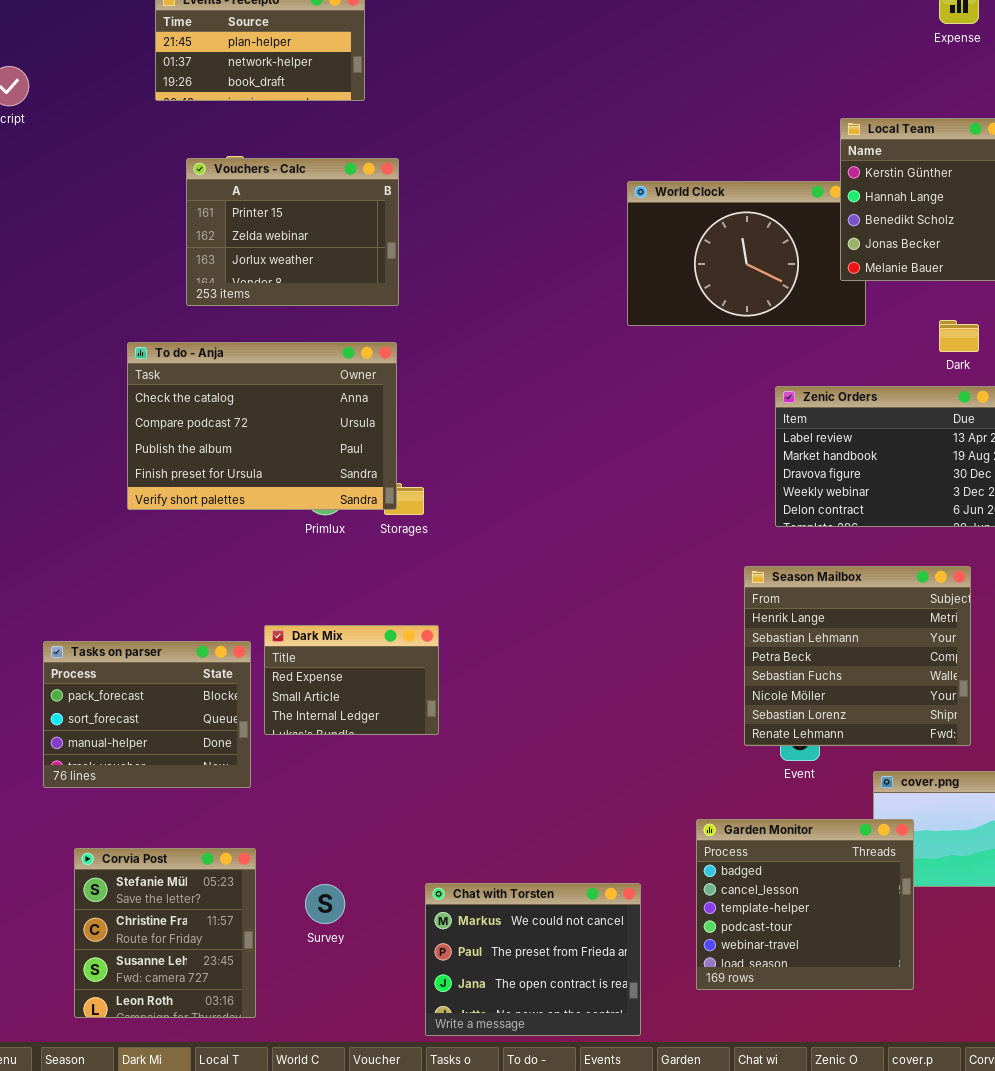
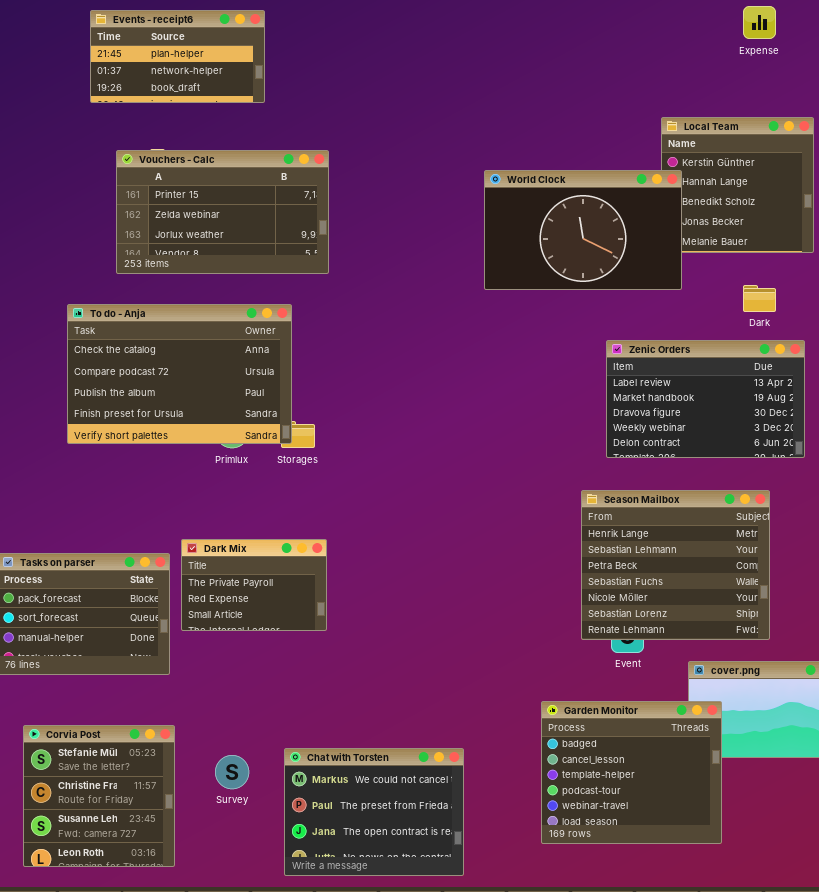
Vouchers - Calc: [186,158,399,306] -> [116,150,329,274], resized
World Clock: [627,181,866,326] -> [484,170,682,290], raised
Dark Mix: [264,625,439,735] -> [181,539,327,631], scrolled up 1 row
Chat with Torsten: [425,883,641,1036] -> [284,748,464,876], moved

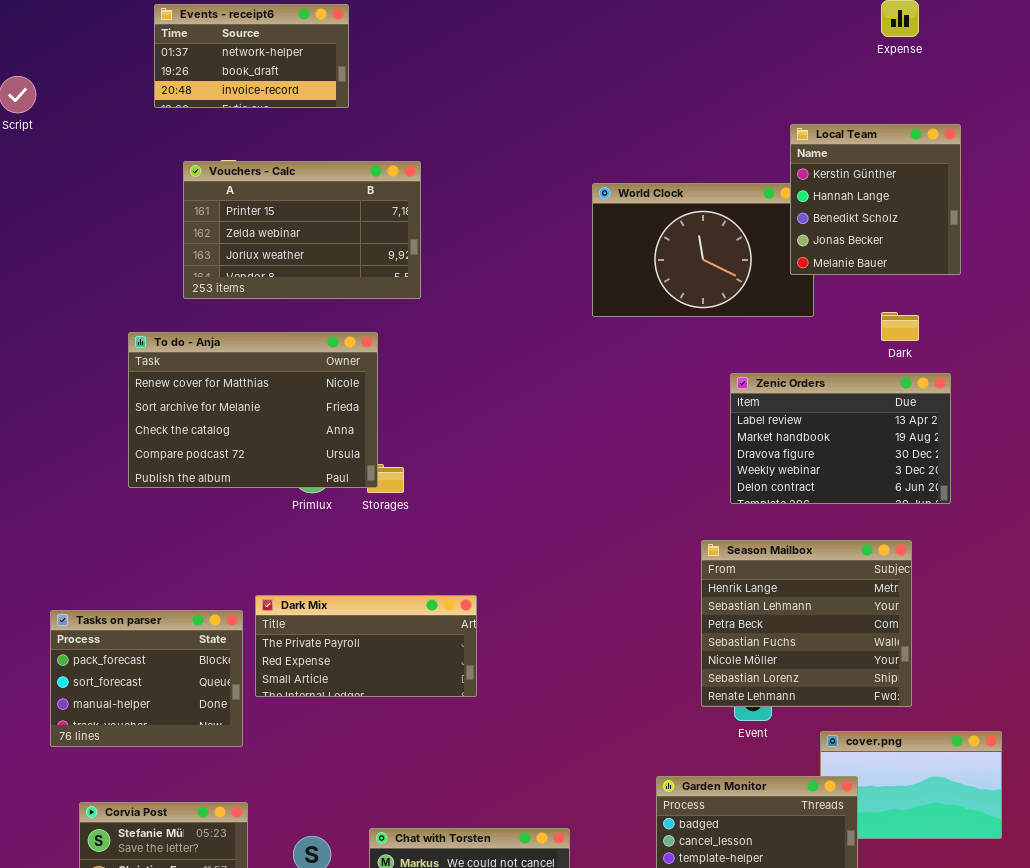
Events - receipt6: [90,10,265,103] -> [154,4,349,108], scrolled down 1 row
Local Team: [661,117,814,253] -> [790,124,961,275], raised
To do - Anja: [67,304,292,444] -> [128,332,378,488], scrolled up 2 rows
Dark Mix: [181,539,327,631] -> [255,595,477,697], resized

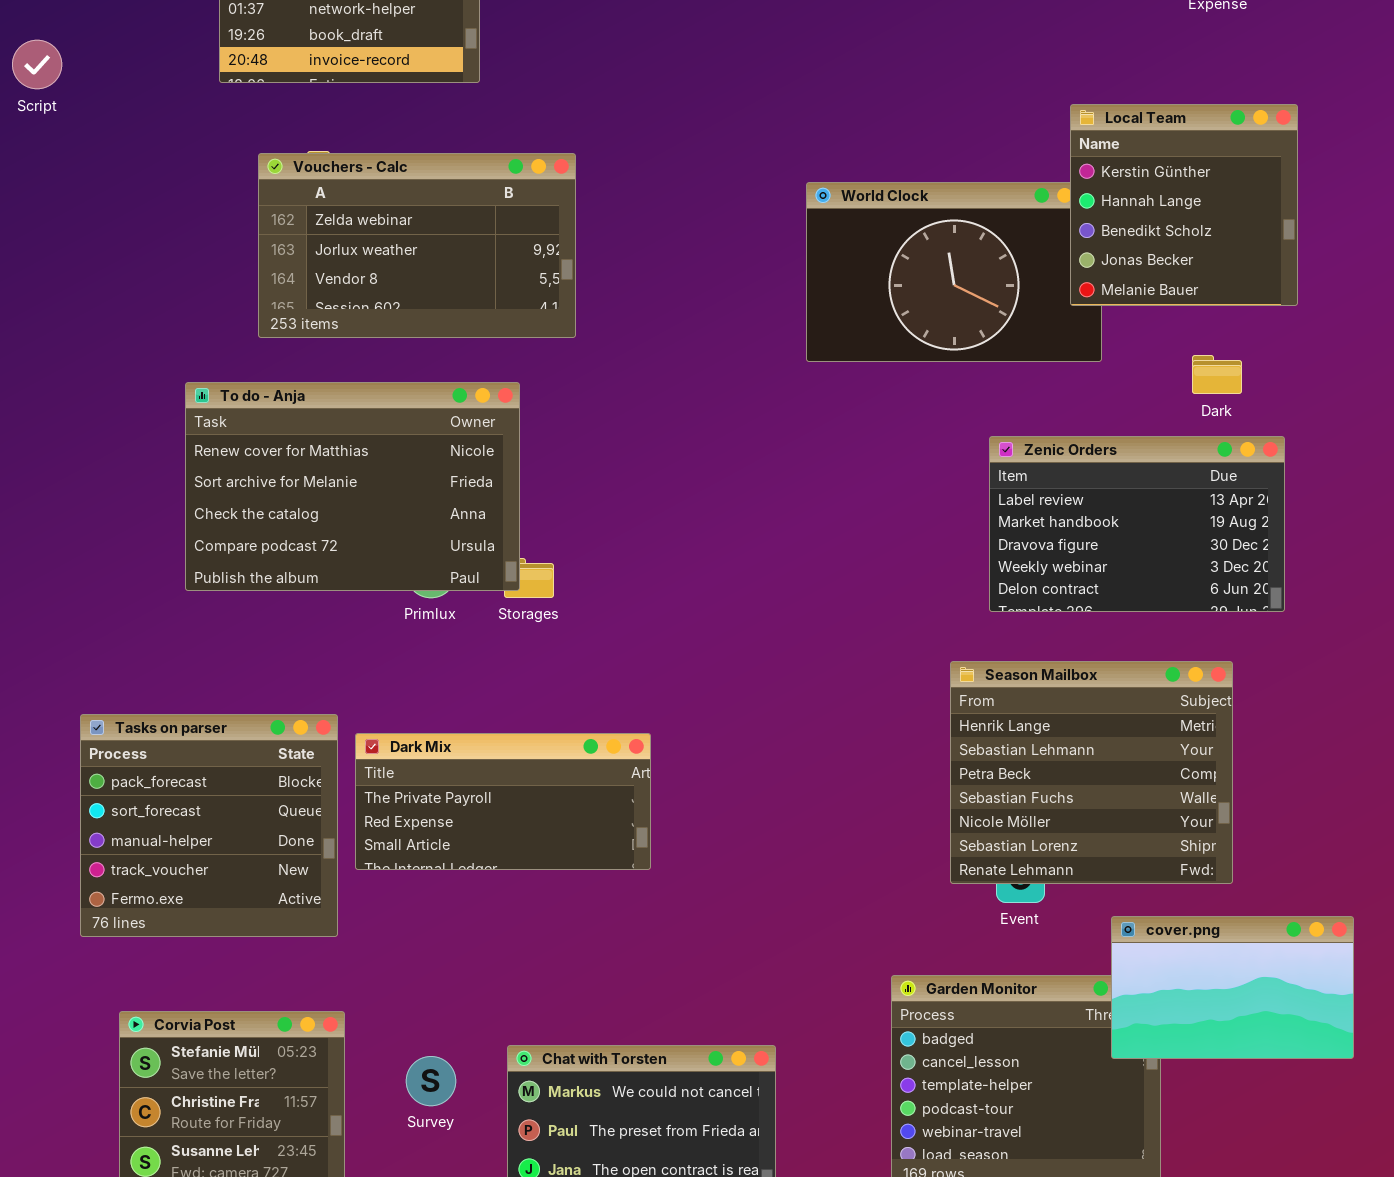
Vouchers - Calc: [183,161,421,299] -> [258,153,576,338], scrolled down 1 row
Tasks on parser: [50,610,243,747] -> [80,714,338,937], resized
cover.png: [820,731,1002,839] -> [1111,916,1354,1059], raised

